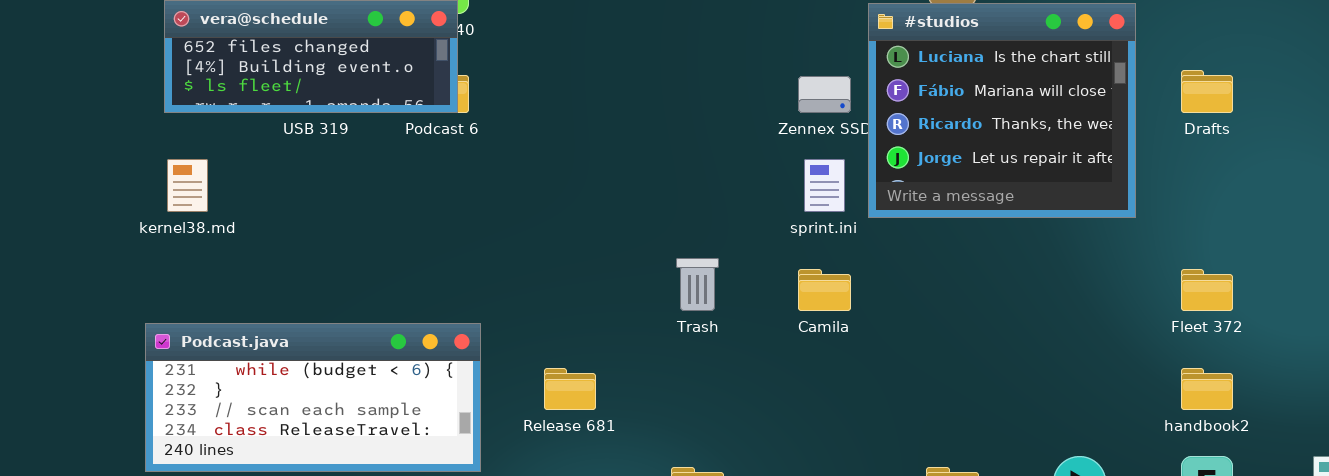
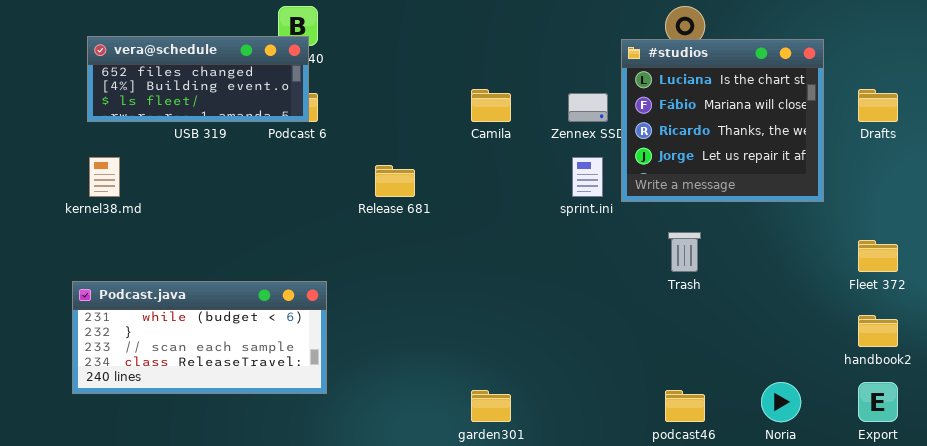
Trash: [676,258,719,311] -> [668,232,701,272], moved
Camila: [798,269,851,311] -> [471,89,511,122], moved
Release 681: [544,368,596,410] -> [375,165,415,197], moved

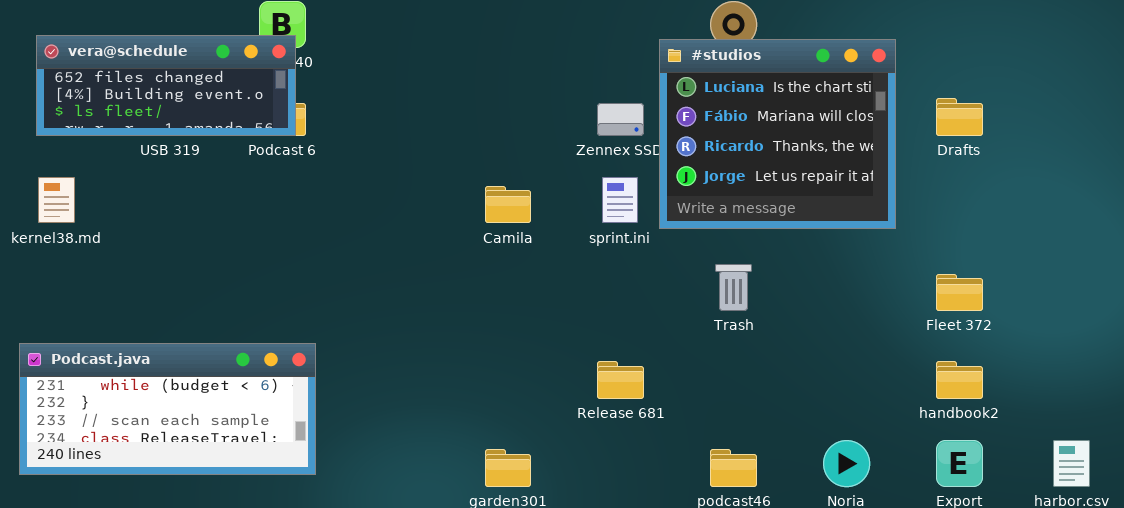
Camila: [471,89,511,122] -> [485,186,531,223], moved
Release 681: [375,165,415,197] -> [597,361,644,399], moved
Podcast.java: [72,281,327,394] -> [19,343,316,475], moved

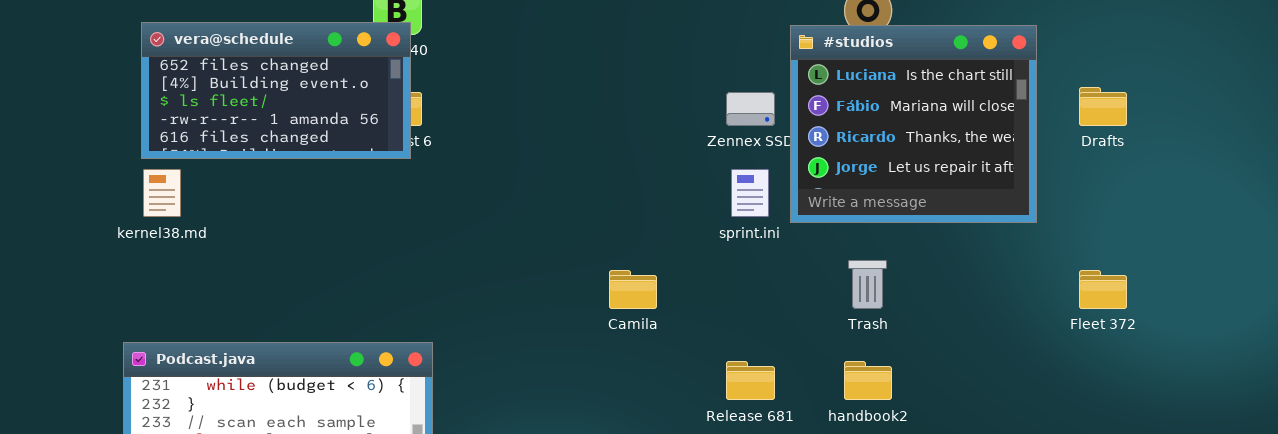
vera@schedule: [36,35,296,136] -> [141,22,411,159], resized
Camila: [485,186,531,223] -> [609,270,657,309], moved
handbook2: [936,361,983,399] -> [844,361,892,400], moved

